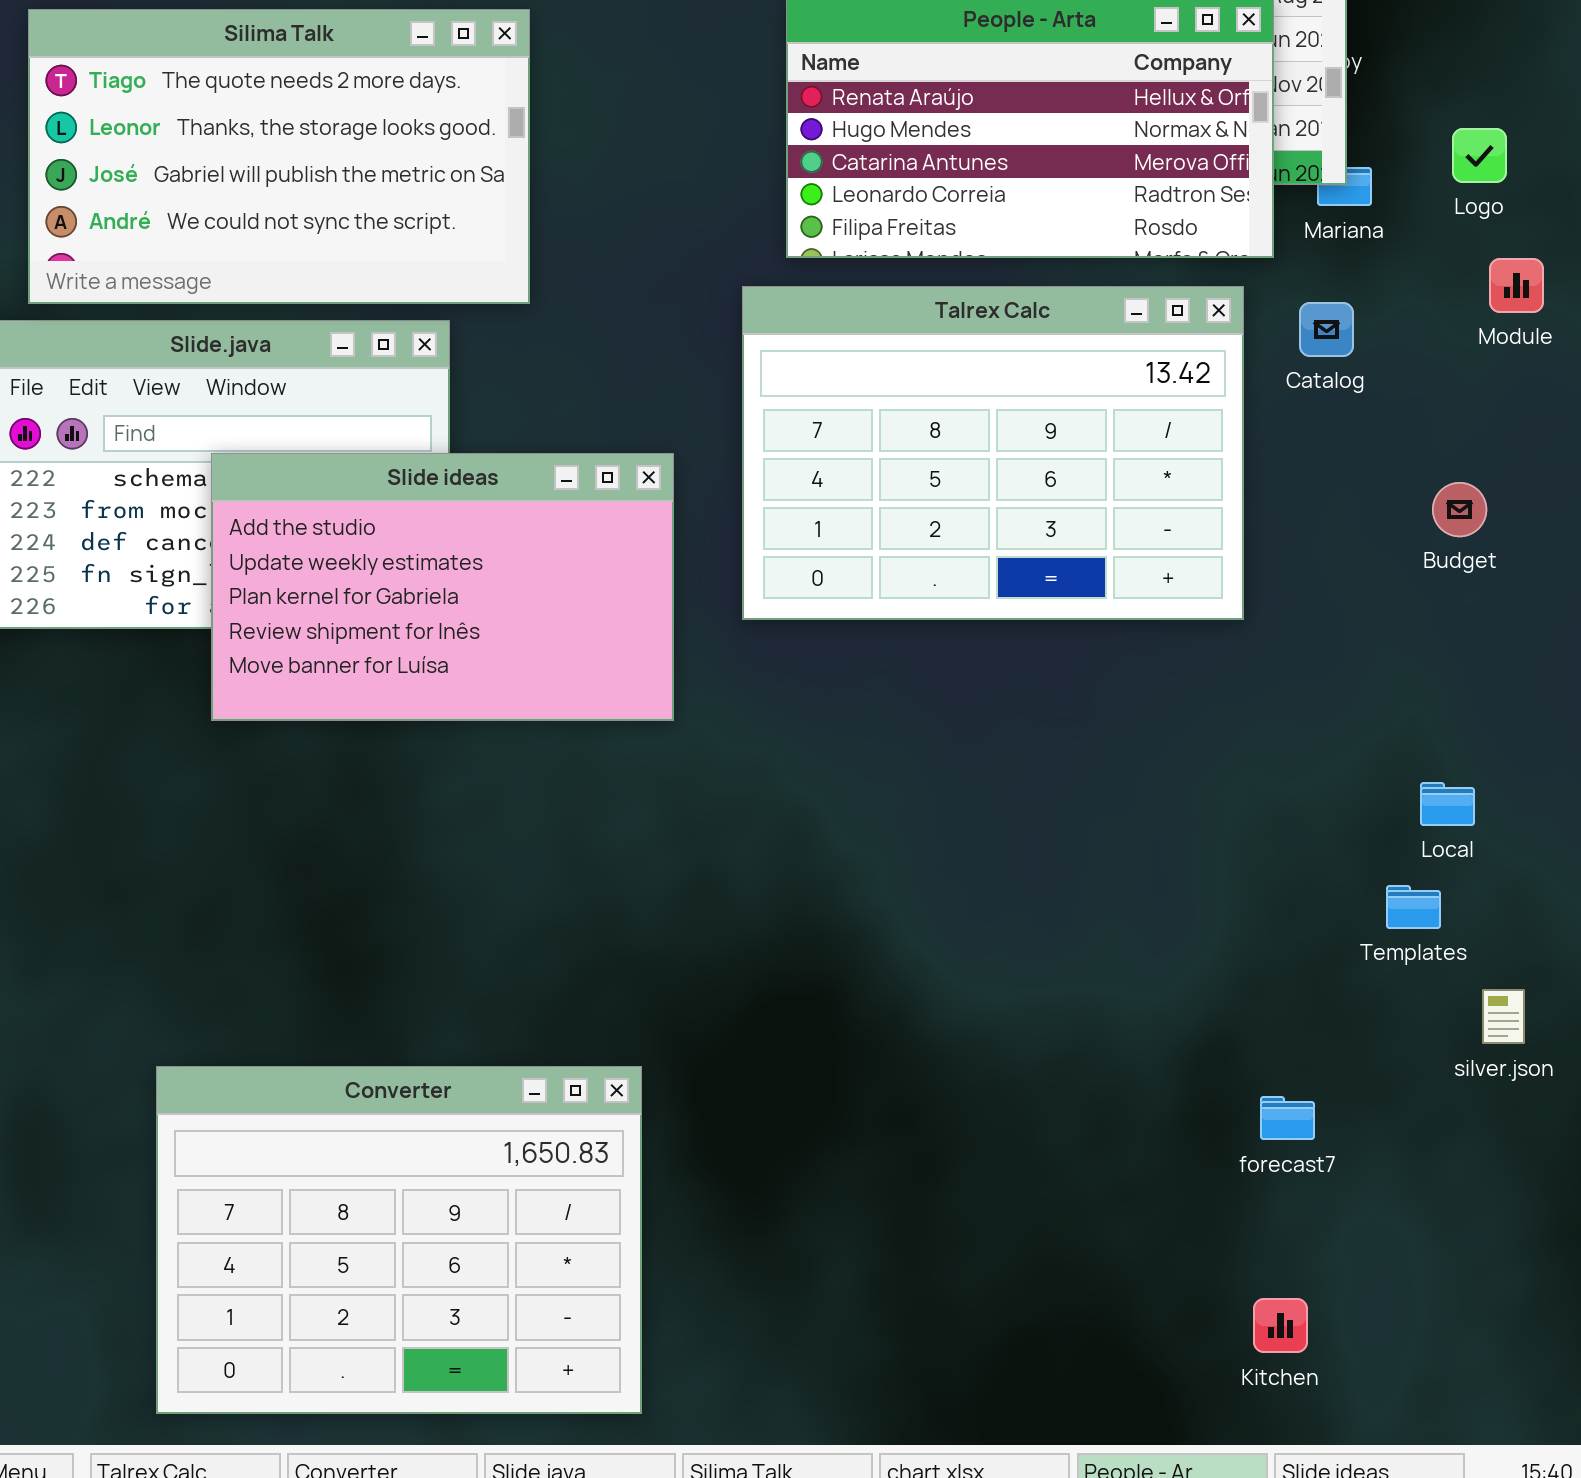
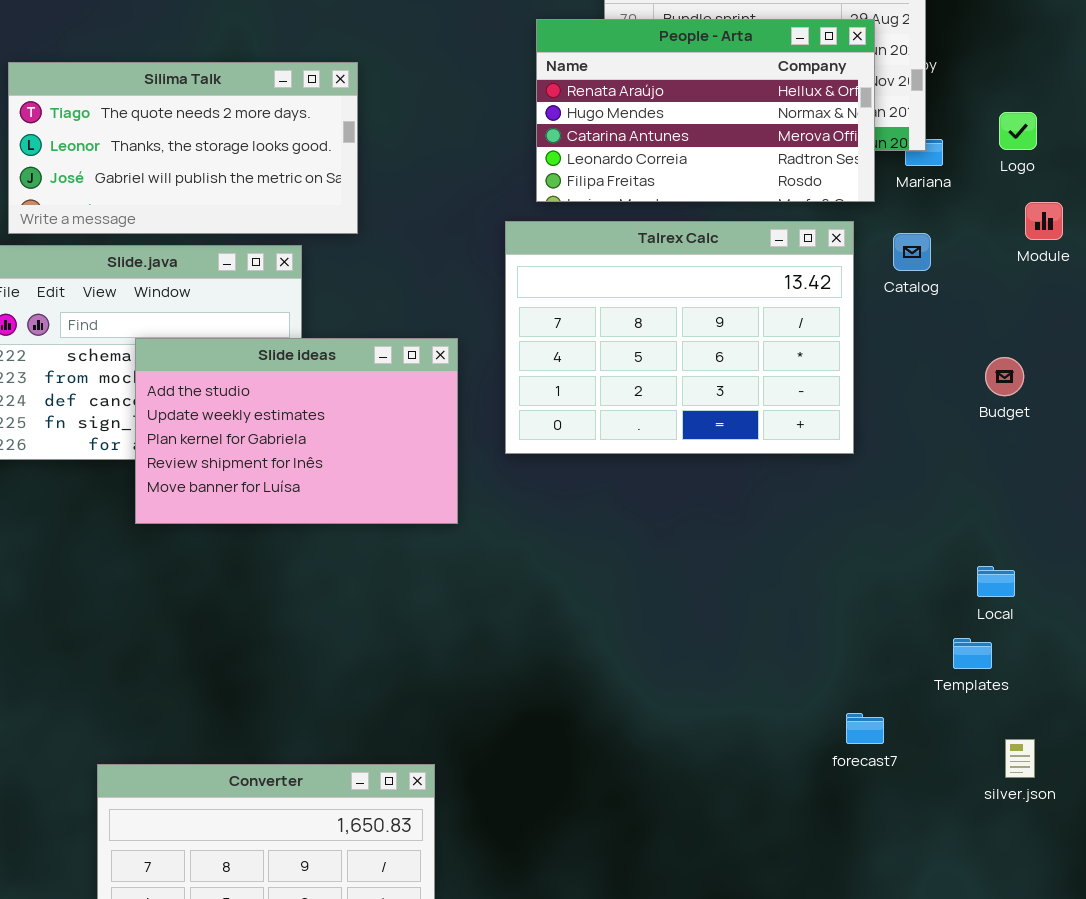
Silima Talk: [28,9,530,304] -> [8,62,358,234], resized
silver.json: [1482,989,1525,1044] -> [1005,739,1035,778], moved
forecast7: [1260,1096,1315,1140] -> [846,713,884,744], moved

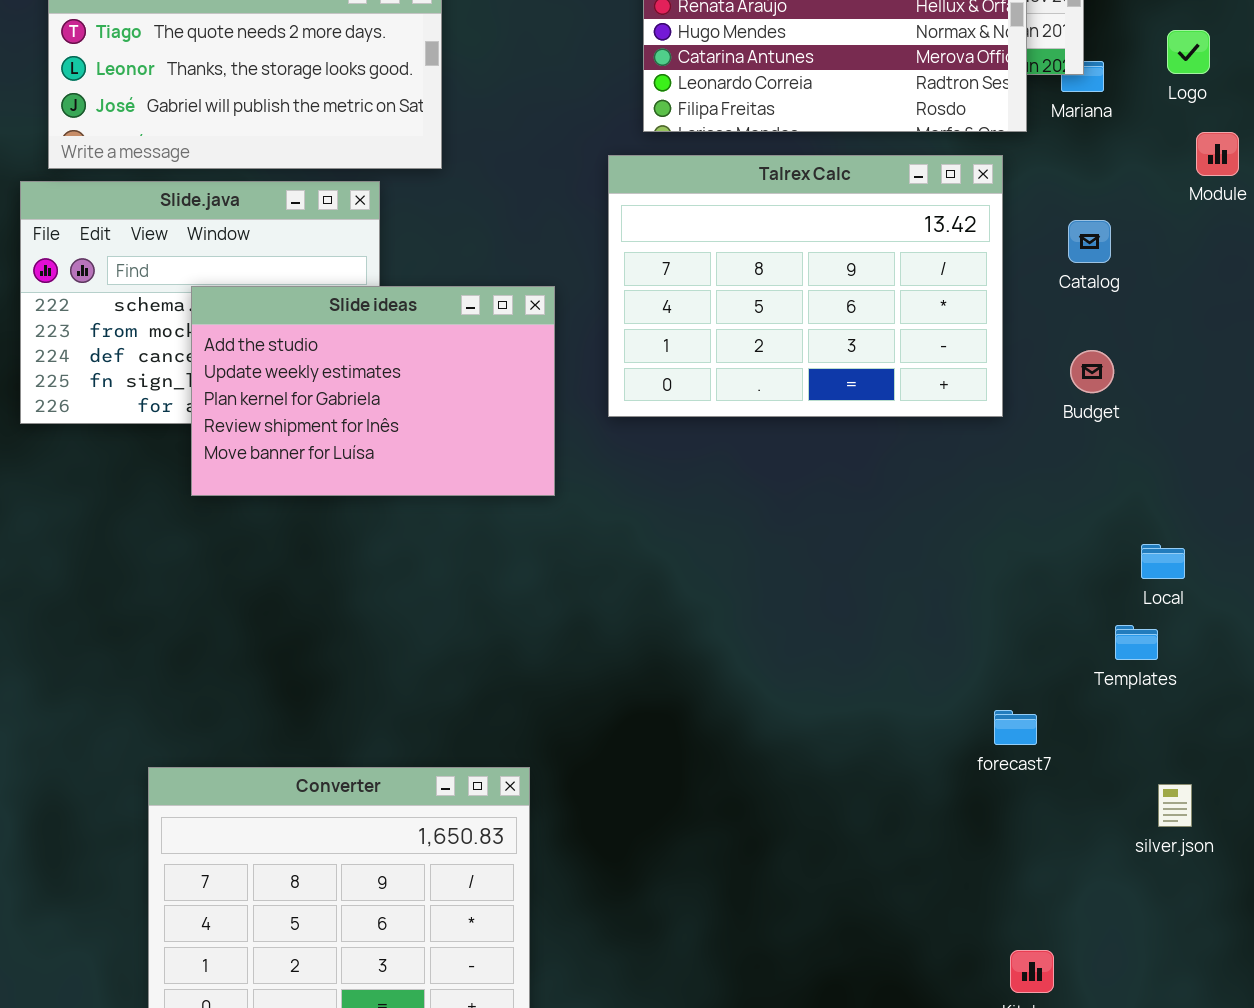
Catalog: [893,233,931,271] -> [1068,220,1111,263], moved
Budget: [985,357,1024,396] -> [1070,350,1114,393], moved
silver.json: [1005,739,1035,778] -> [1158,784,1192,827], moved

